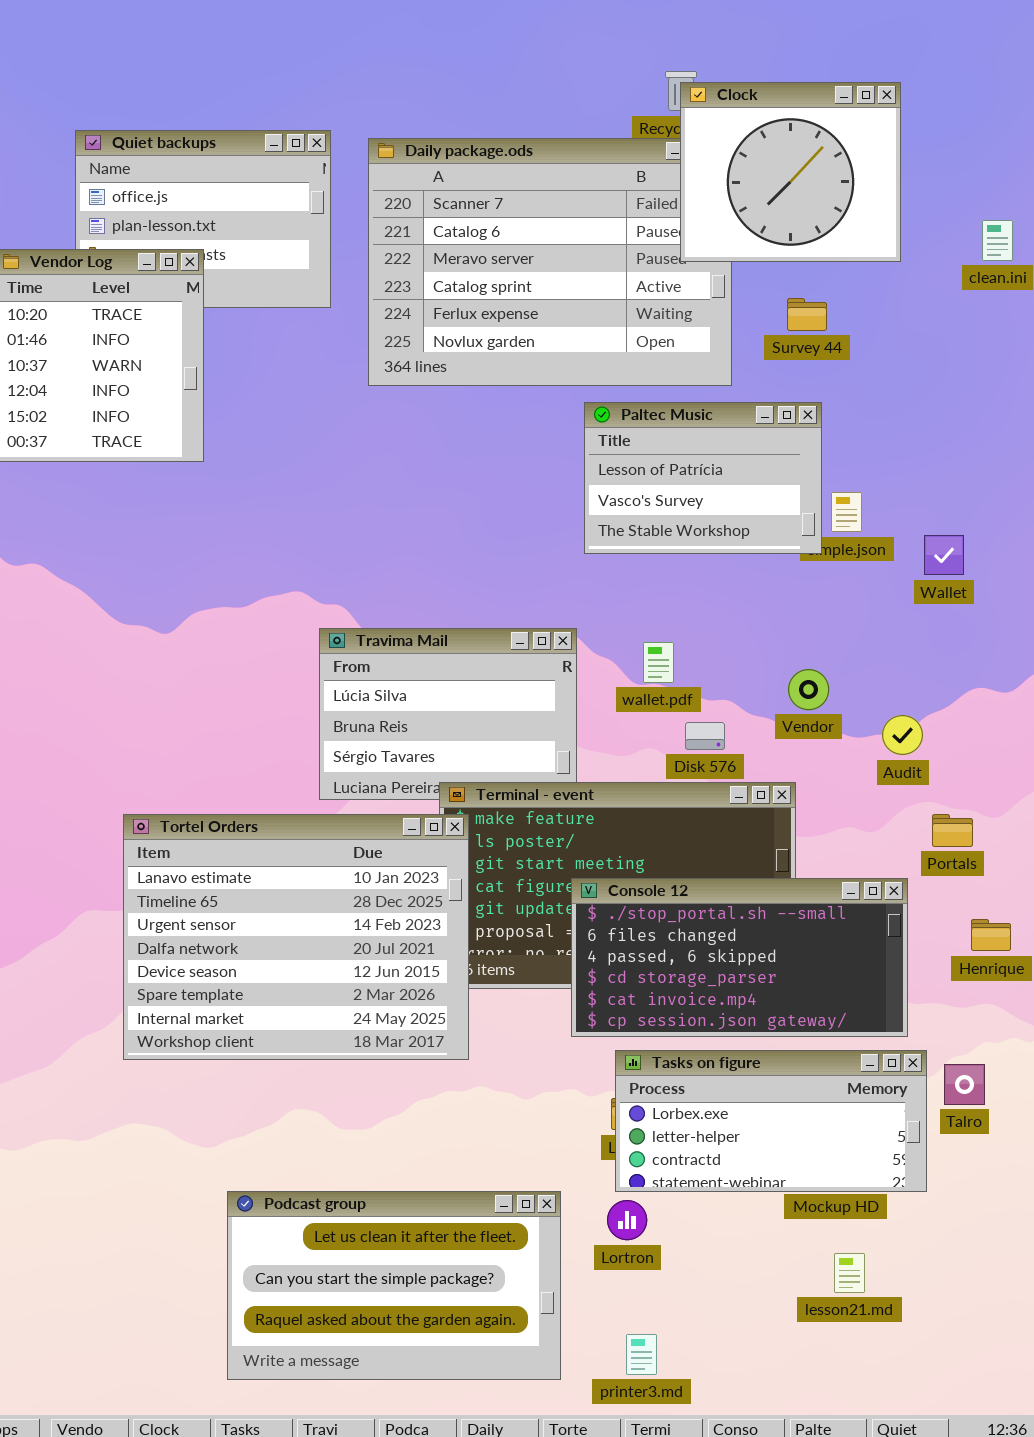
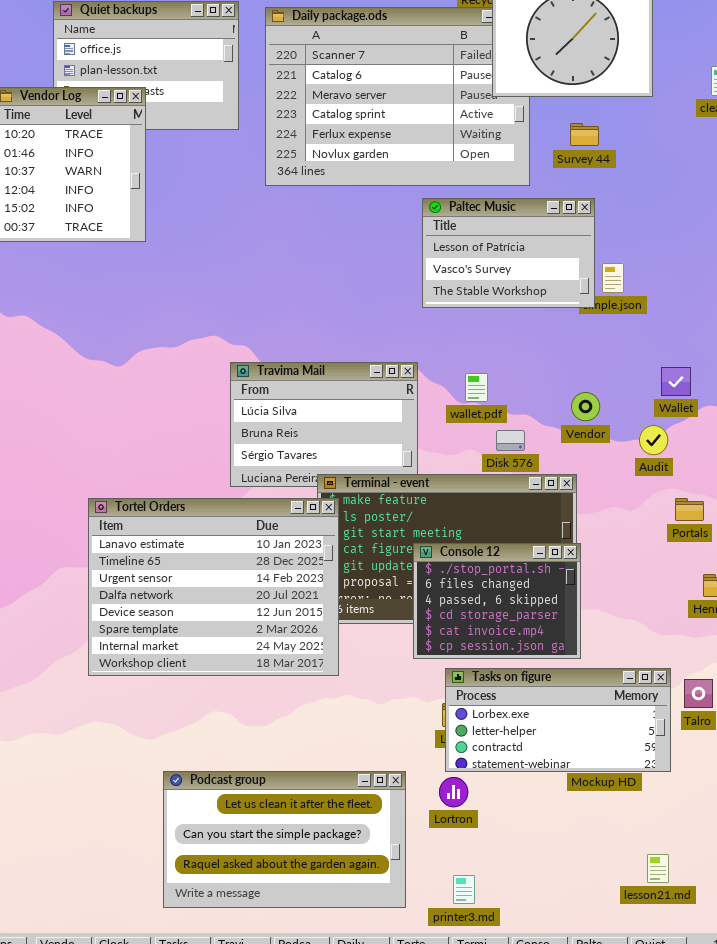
Wallet: [924,535,964,575] -> [661,367,691,396], moved
Console 12: [571,878,908,1037] -> [413,543,581,659], resized
lesson21.md: [834,1253,865,1293] -> [647,854,669,883], moved

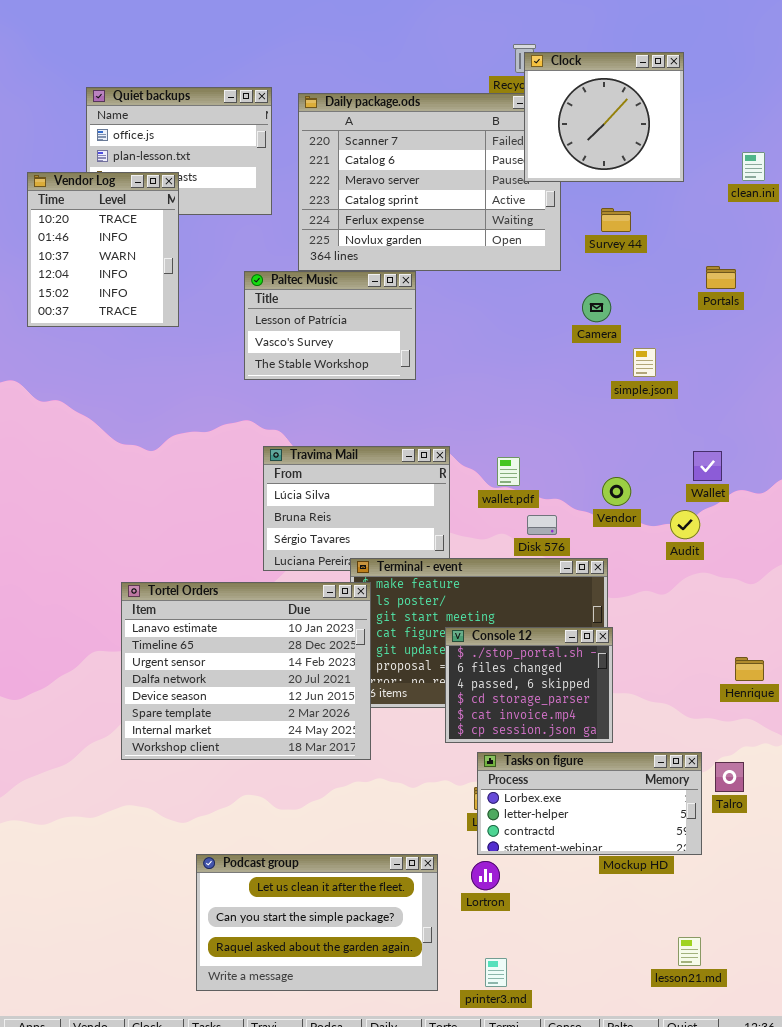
Paltec Music: [422,198,595,308] -> [244,271,416,380], moved
Portals: [675,498,704,521] -> [706,266,736,289], moved

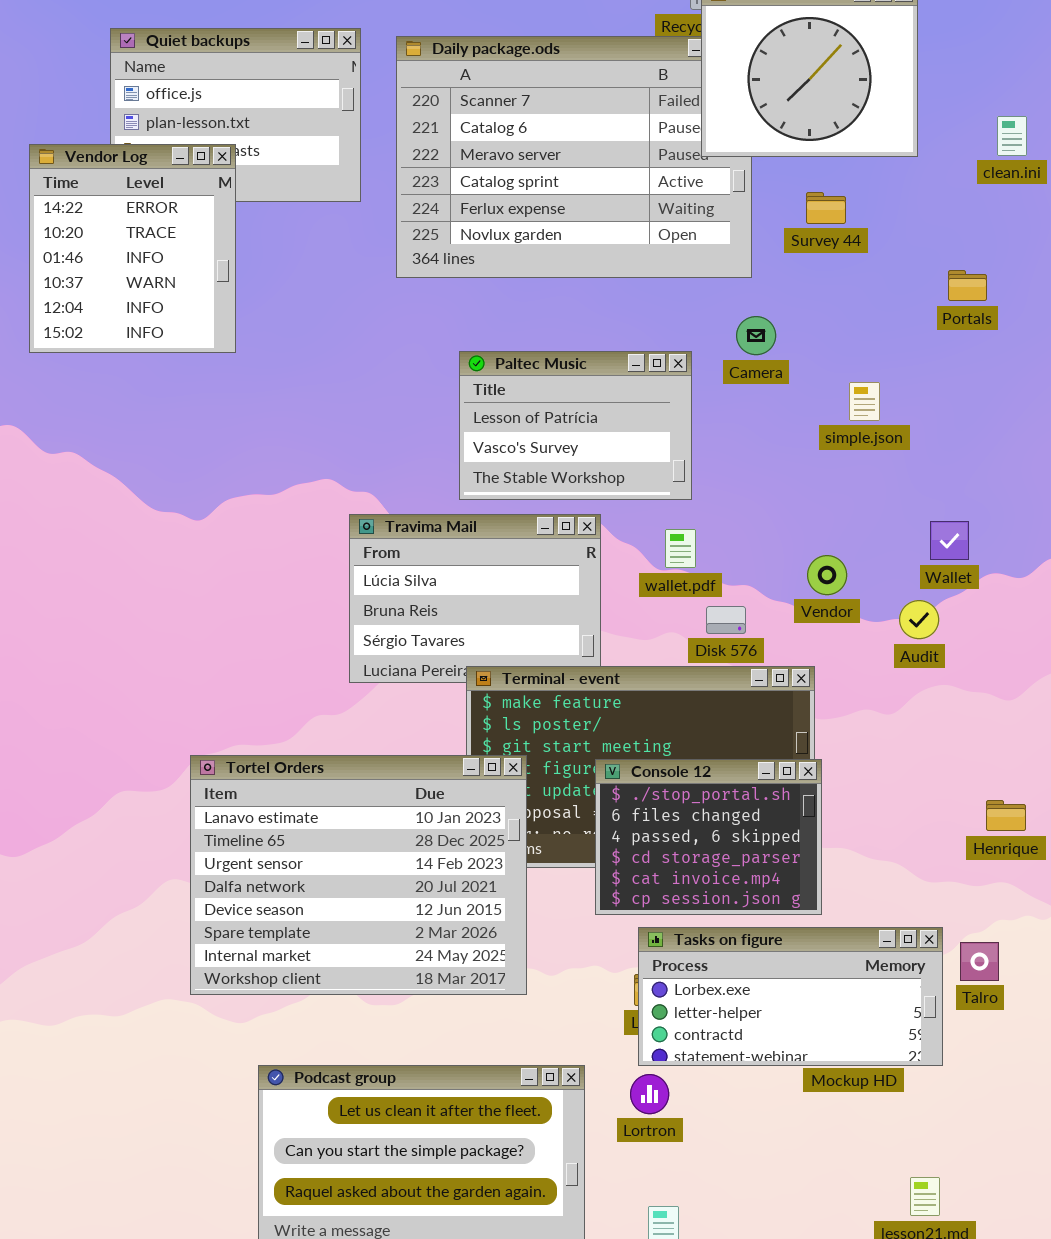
Vendor Log: [27,172,179,327] -> [29,144,236,353], scrolled up 1 row
Paltec Music: [244,271,416,380] -> [459,351,692,500], moved
Camera: [582,293,611,322] -> [736,316,776,355], moved
Tortel Orders: [121,582,371,760] -> [190,755,527,995], moved

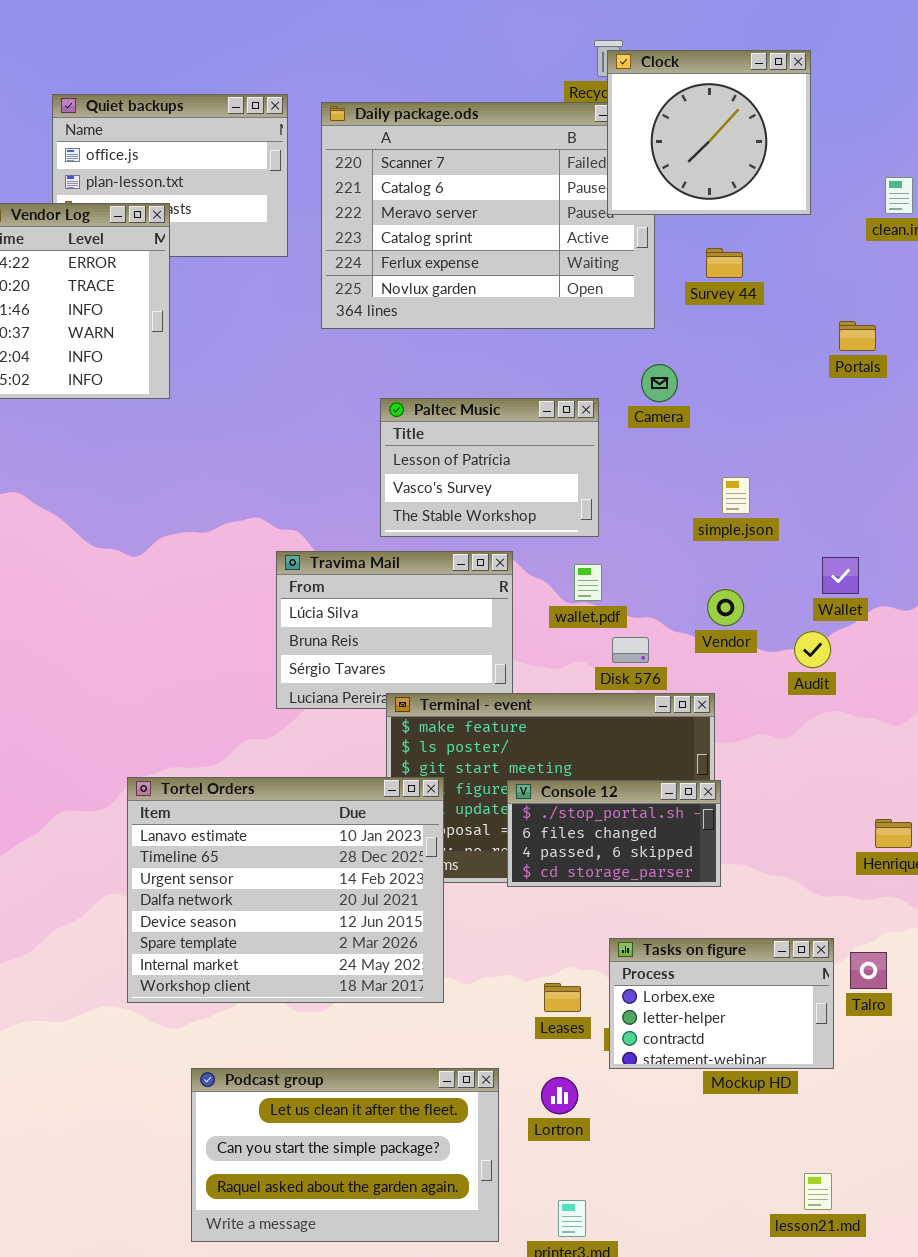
simple.json: [849,382,880,421] -> [722,477,750,514], moved
Console 12: [595,759,822,915] -> [507,780,721,887], resized
Tasks on figure: [638,927,943,1066] -> [609,938,834,1069], resized

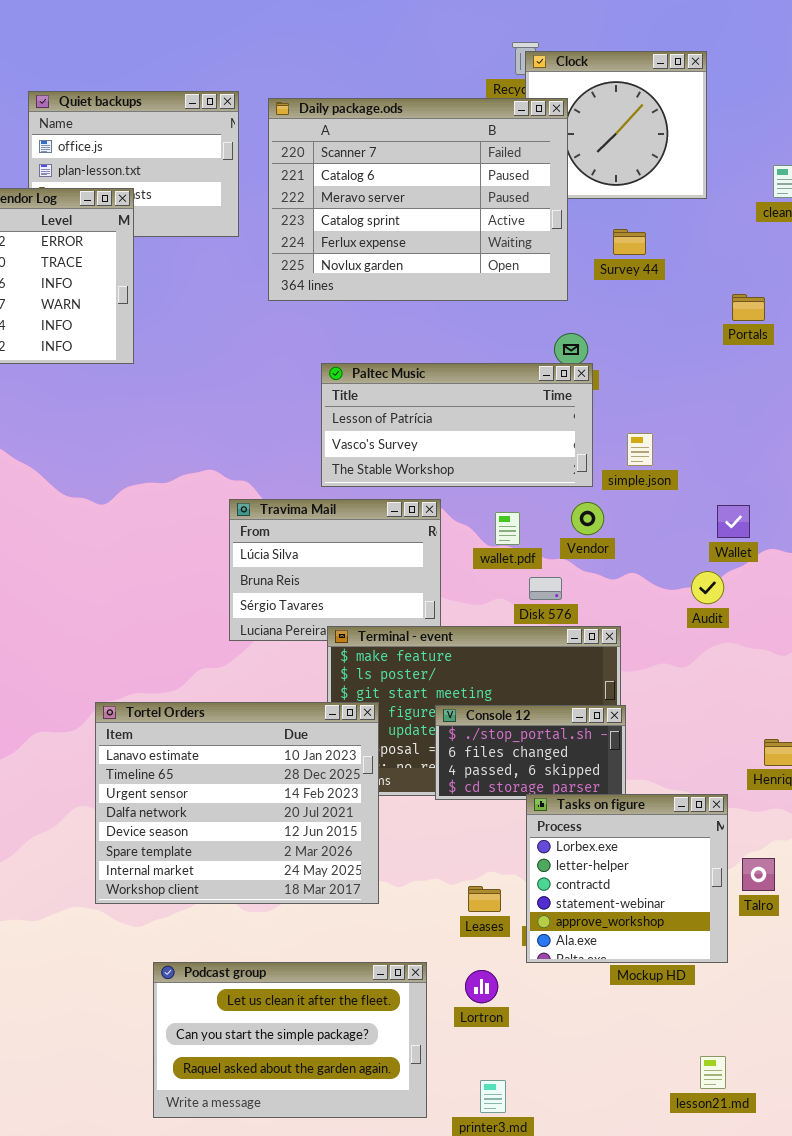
Daily package.ods: [321,102,655,329] -> [268,98,568,301], raised
Paltec Music: [380,398,599,537] -> [321,363,593,487], resized
Vendor: [707,589,744,626] -> [571,502,604,535], moved
Tasks on figure: [609,938,834,1069] -> [526,794,728,963], resized

